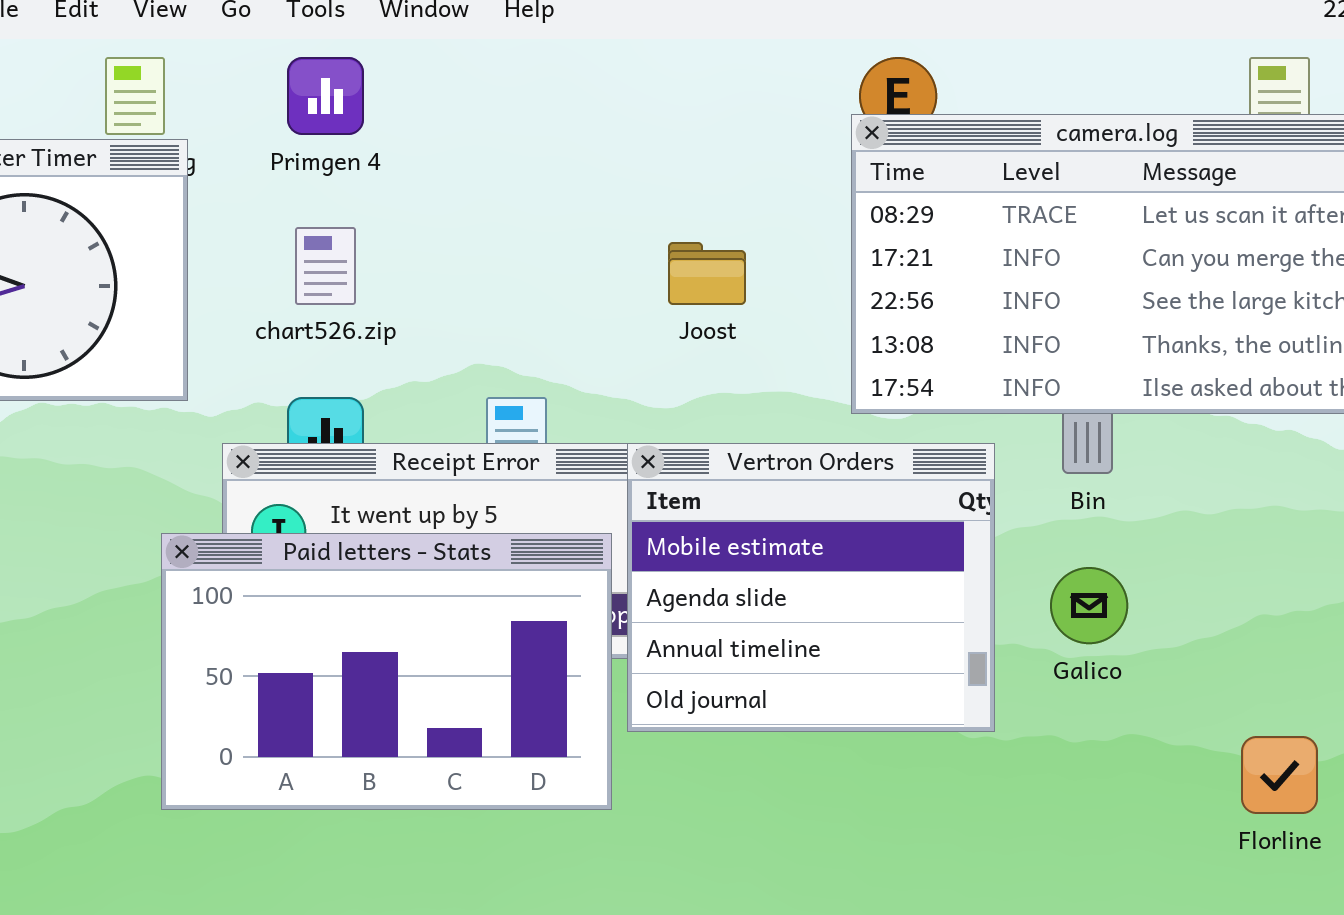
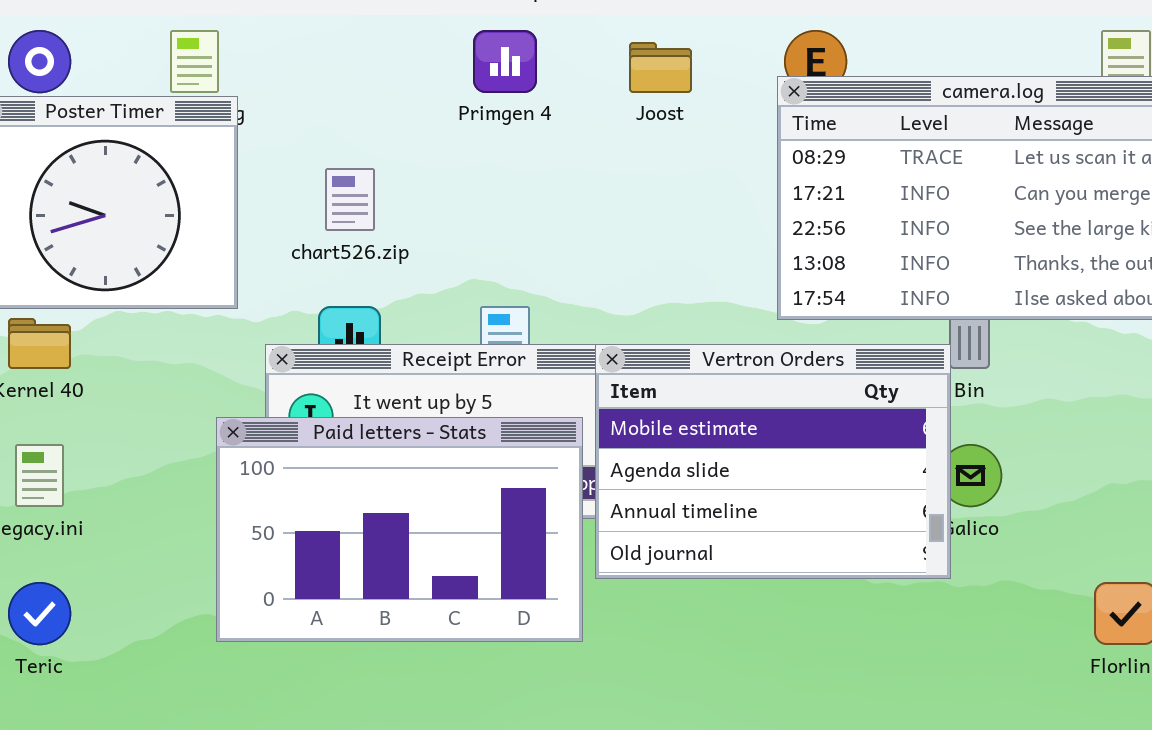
Primgen 4: [287,57,364,135] -> [473,30,537,93], moved
Joost: [668,242,746,305] -> [629,42,692,93], moved
Vertron Orders: [627,443,995,732] -> [595,344,951,579], resized

